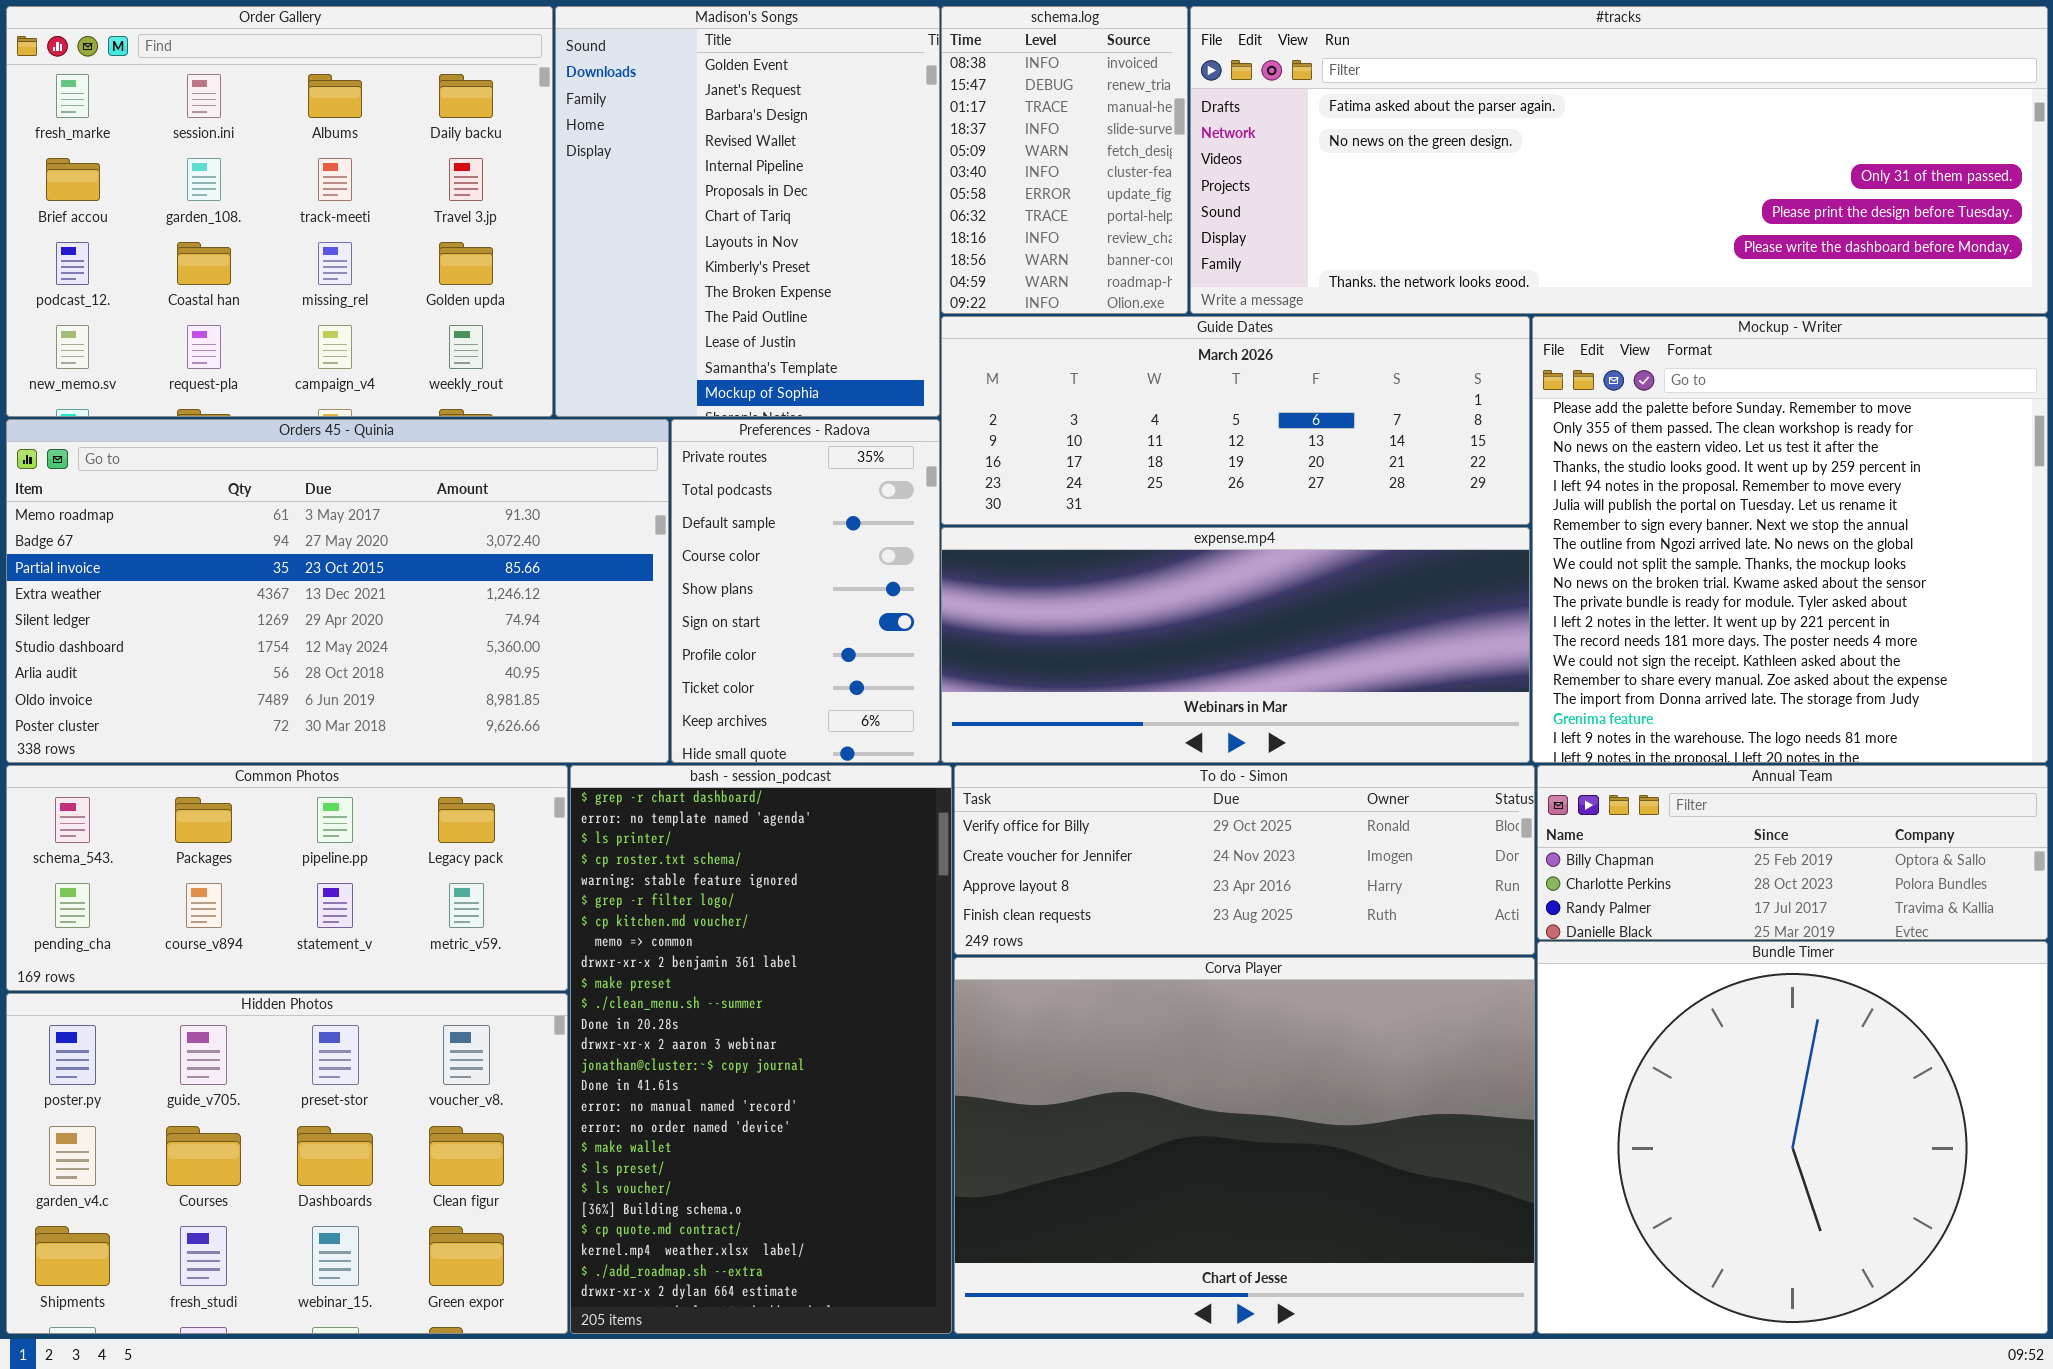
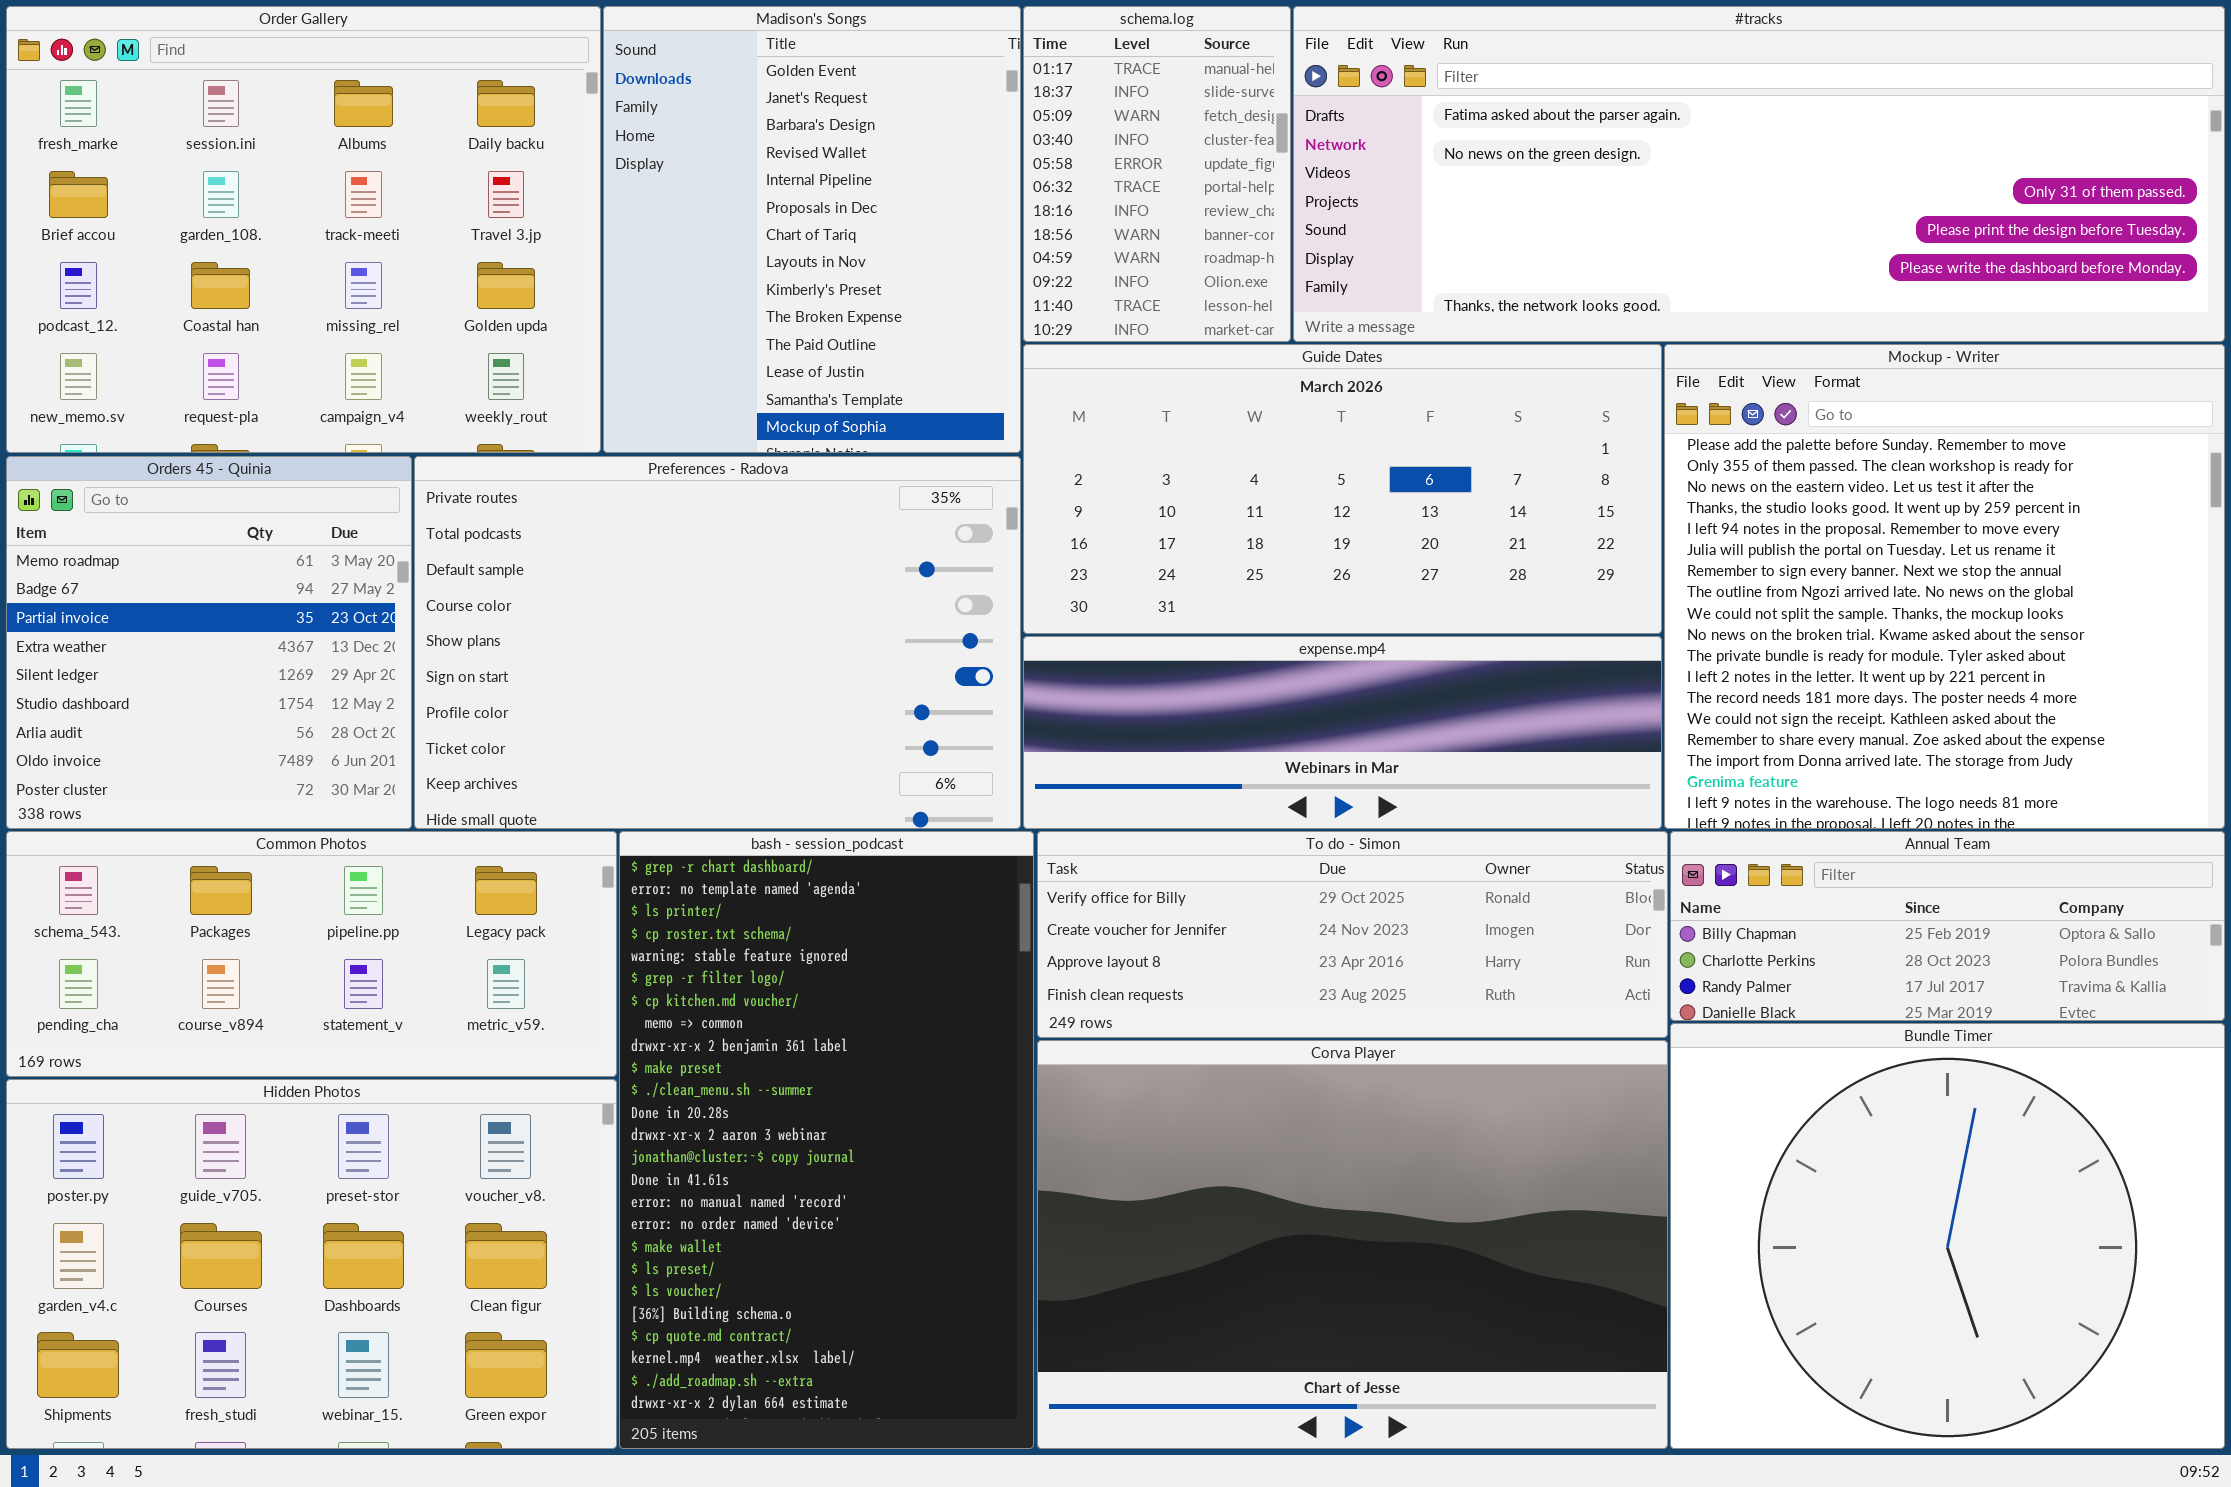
schema.log: [941,6,1188,314] -> [1023,6,1291,342], scrolled down 2 rows
Guide Dates: [941,316,1530,525] -> [1023,344,1662,634], resized
Orders 45 - Quinia: [6,419,669,763] -> [6,456,412,829], resized
Preferences - Radova: [671,419,940,763] -> [414,456,1021,829], resized
expense.mp4: [941,527,1530,763] -> [1023,636,1662,829], resized

